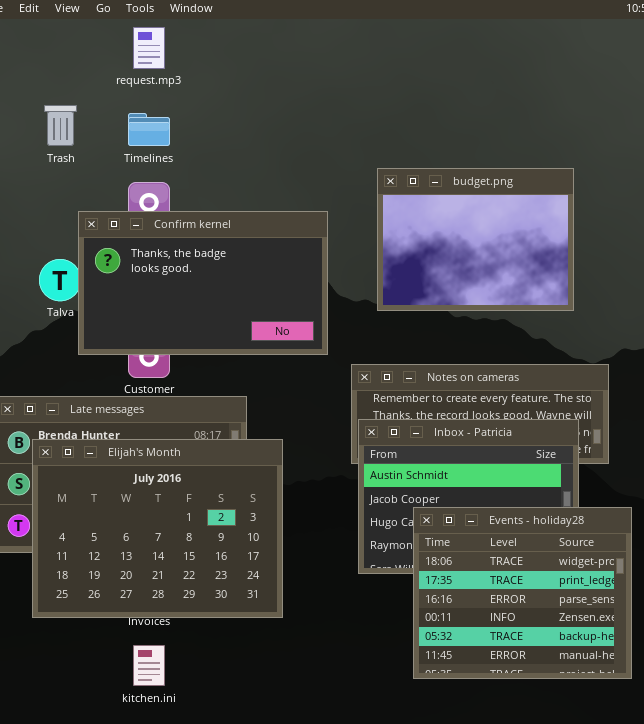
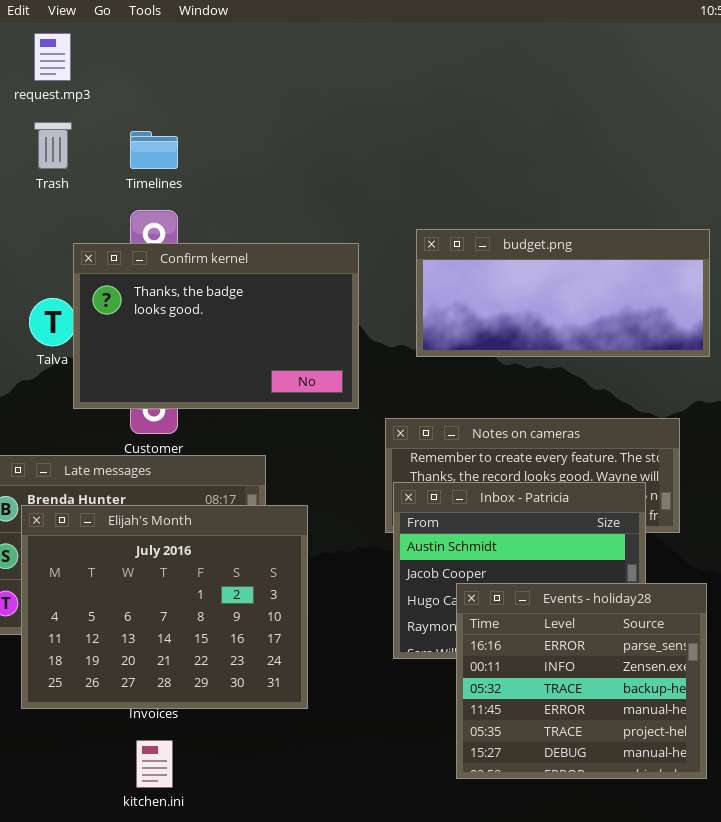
request.mp3: [133,27,165,69] -> [34,33,71,81], moved
budget.png: [377,168,574,311] -> [416,229,710,357], resized
Events - holiday28: [413,507,632,679] -> [456,583,707,779], scrolled down 2 rows

